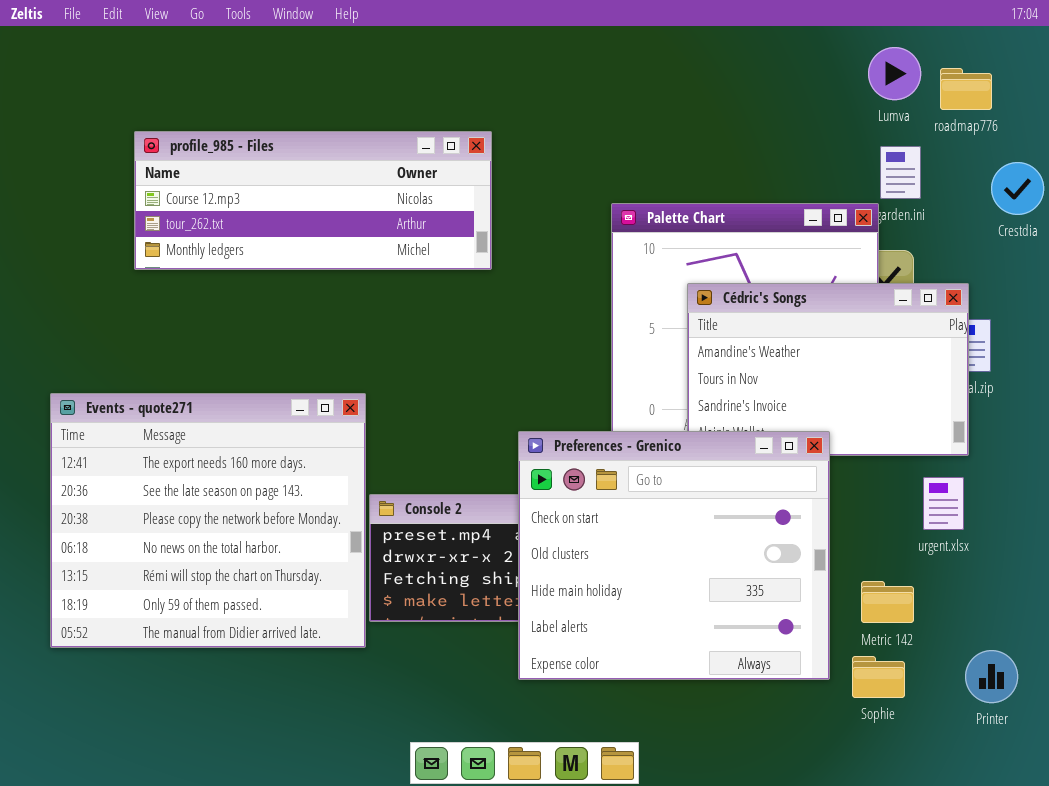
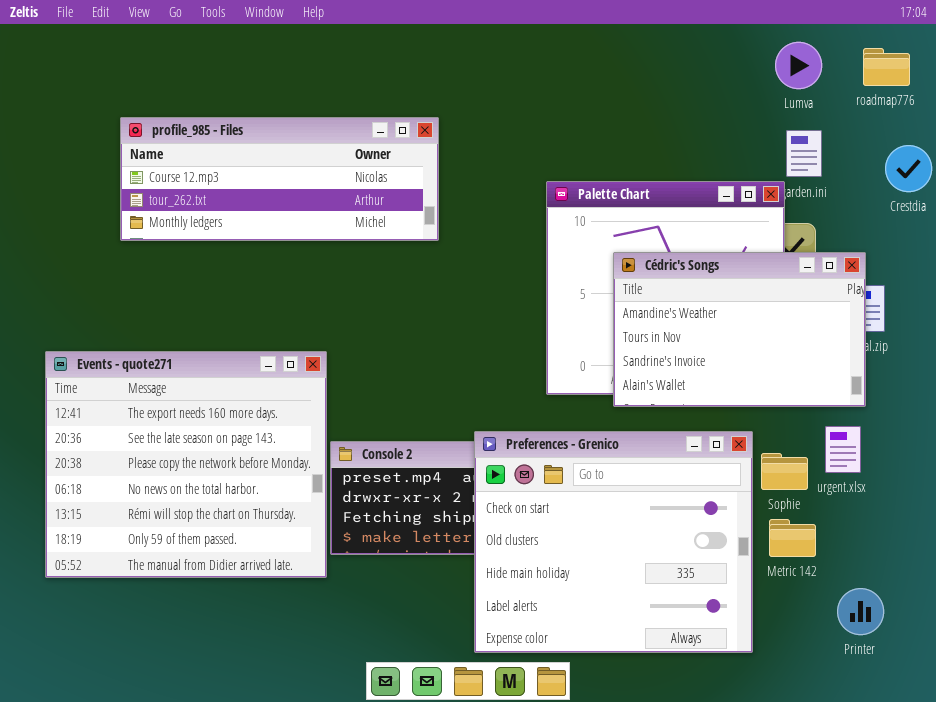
roadmap776: [940,68,992,110] -> [863,48,910,86], moved
Preferences - Grenico: [518,431,830,680] -> [474,431,753,653], moved
Printer: [965,650,1018,703] -> [837,588,884,635], moved
Sophie: [852,656,905,698] -> [761,453,808,490], moved

